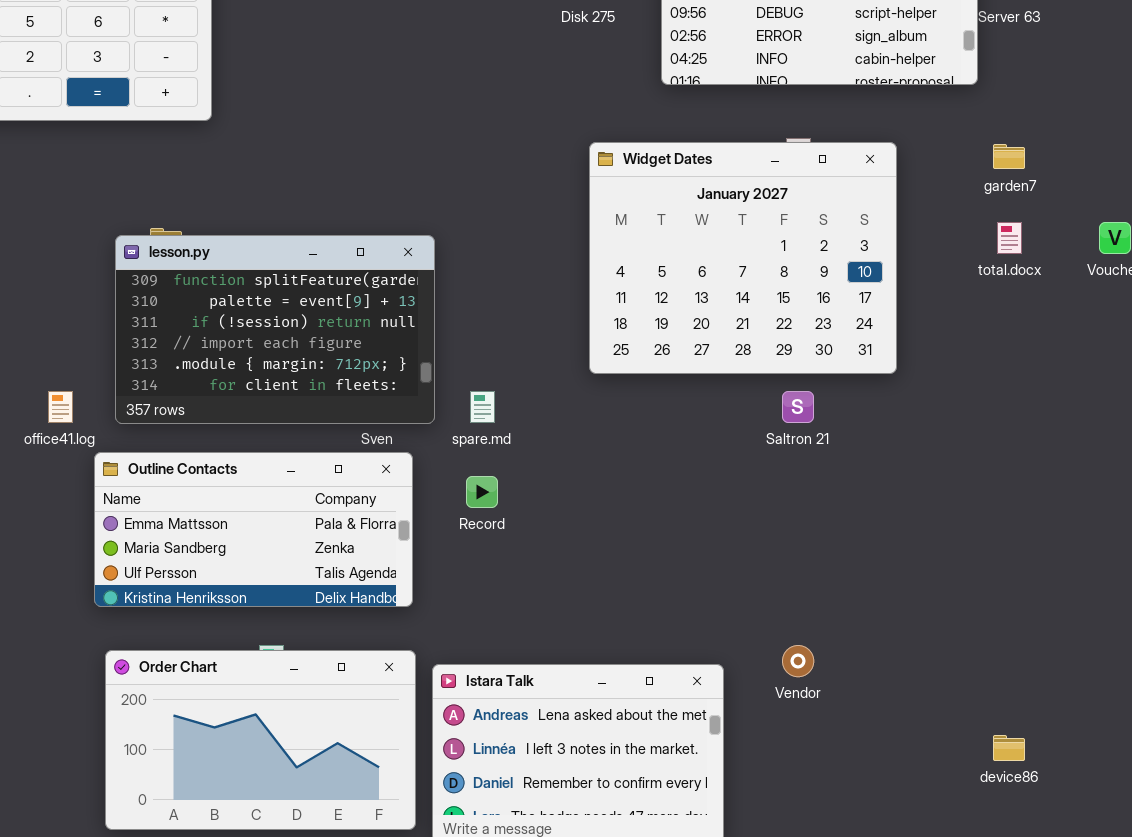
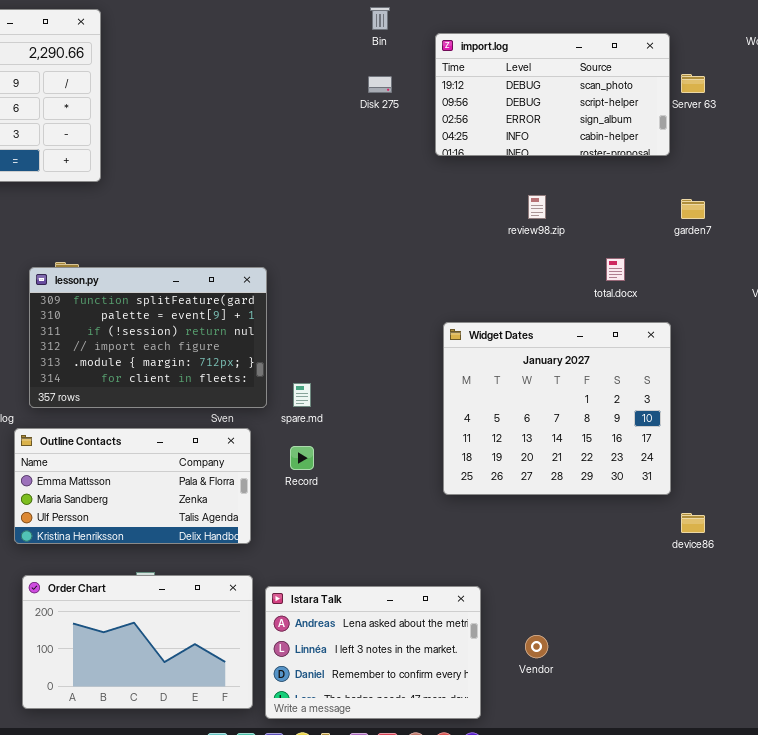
Widget Dates: [589,142,897,374] -> [443,322,671,495], moved
total.docx: [997,222,1022,254] -> [606,258,625,281], moved
Vendor: [782,645,814,677] -> [525,635,548,658], moved
device86: [993,735,1025,761] -> [681,513,705,533], moved

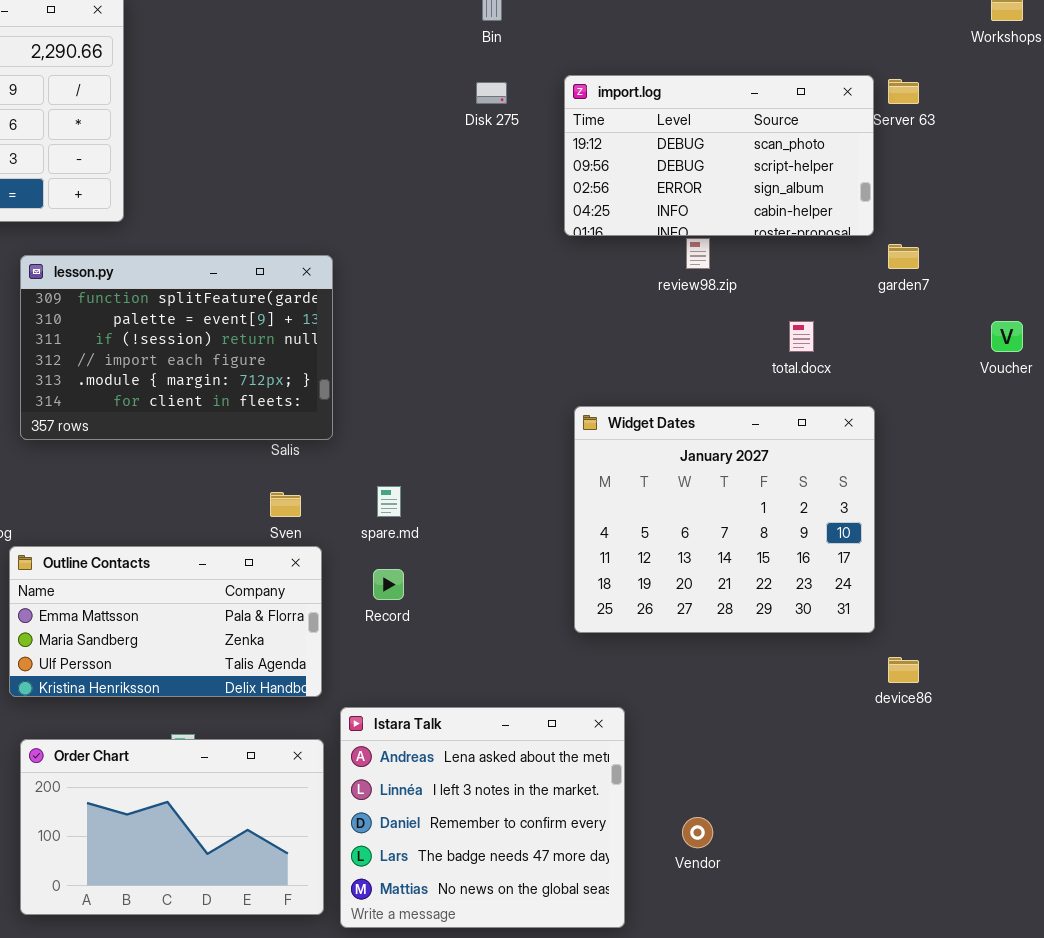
import.log: [435,33,670,156] -> [564,75,874,236], moved
lesson.py: [29,267,267,408] -> [20,255,333,440], moved
Istara Talk: [265,586,481,719] -> [340,707,625,928], resized

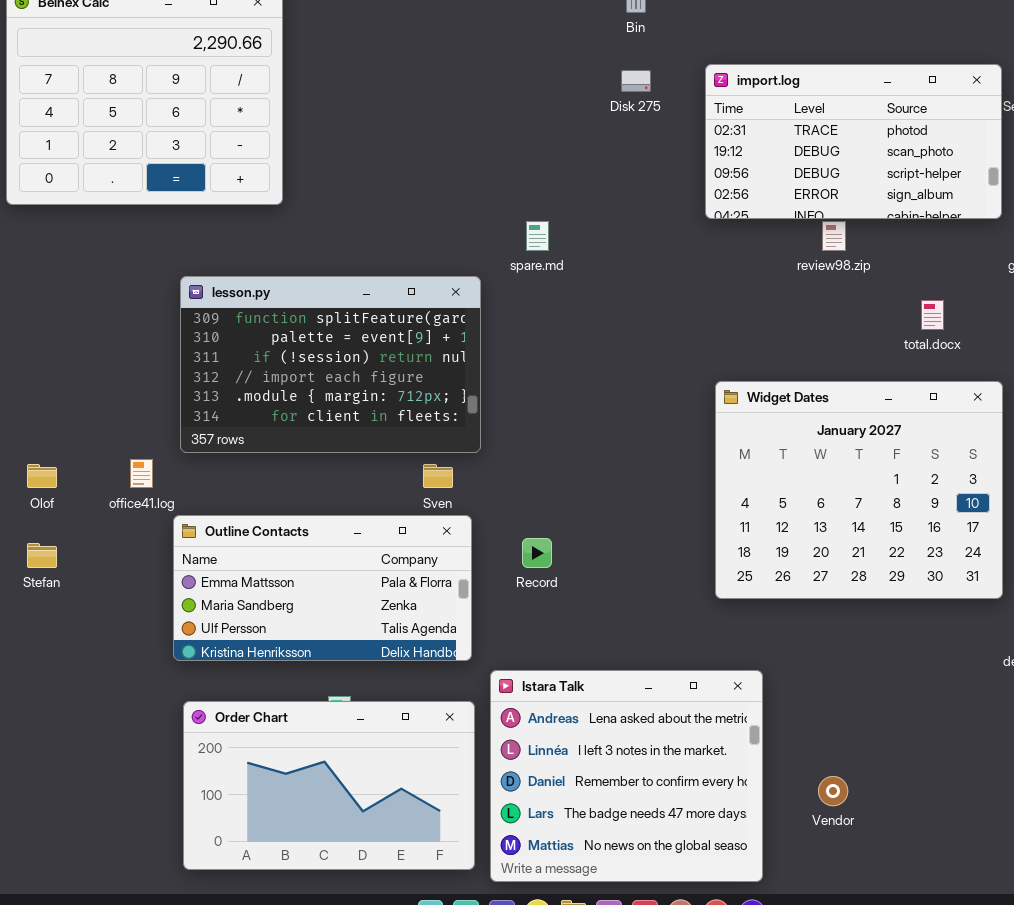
import.log: [564,75,874,236] -> [705,64,1002,219], scrolled up 1 row
lesson.py: [20,255,333,440] -> [180,276,481,453], moved
spare.md: [377,486,401,517] -> [526,221,549,251], moved

